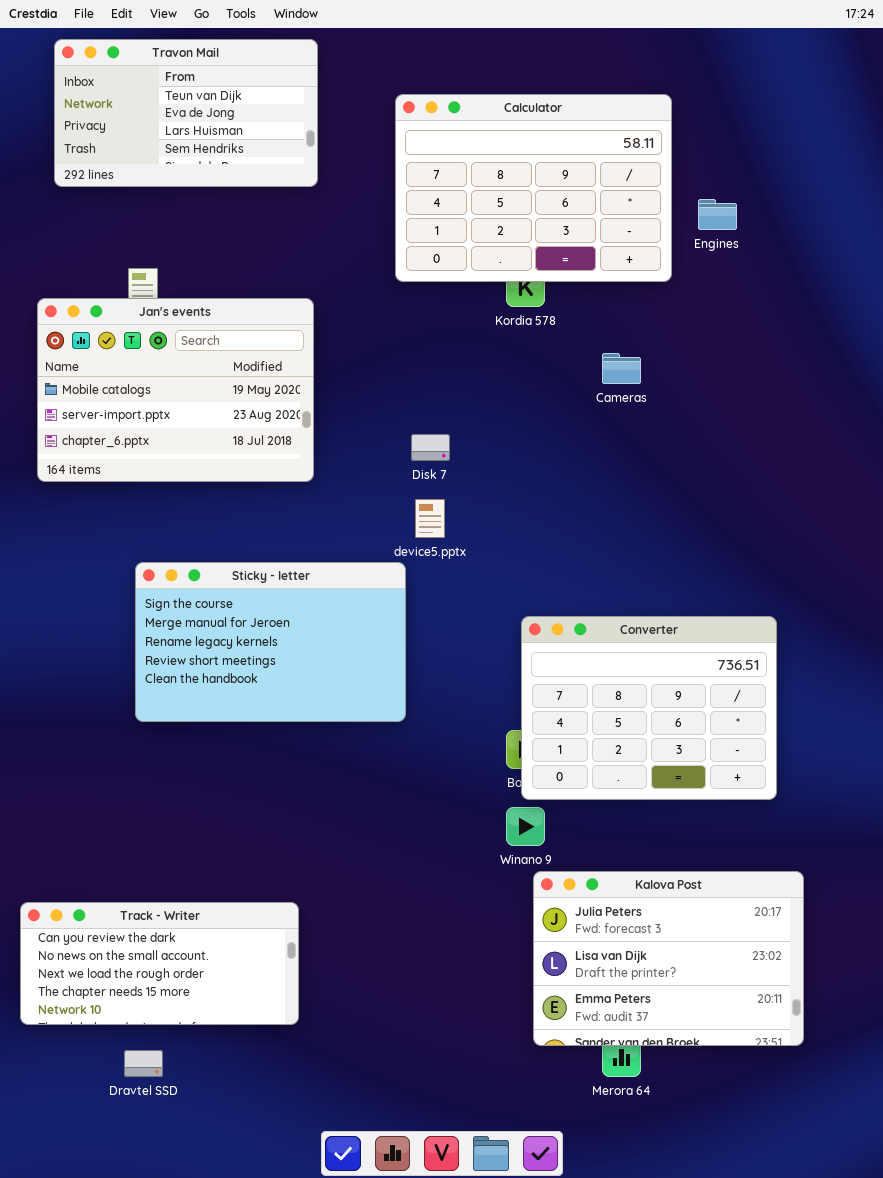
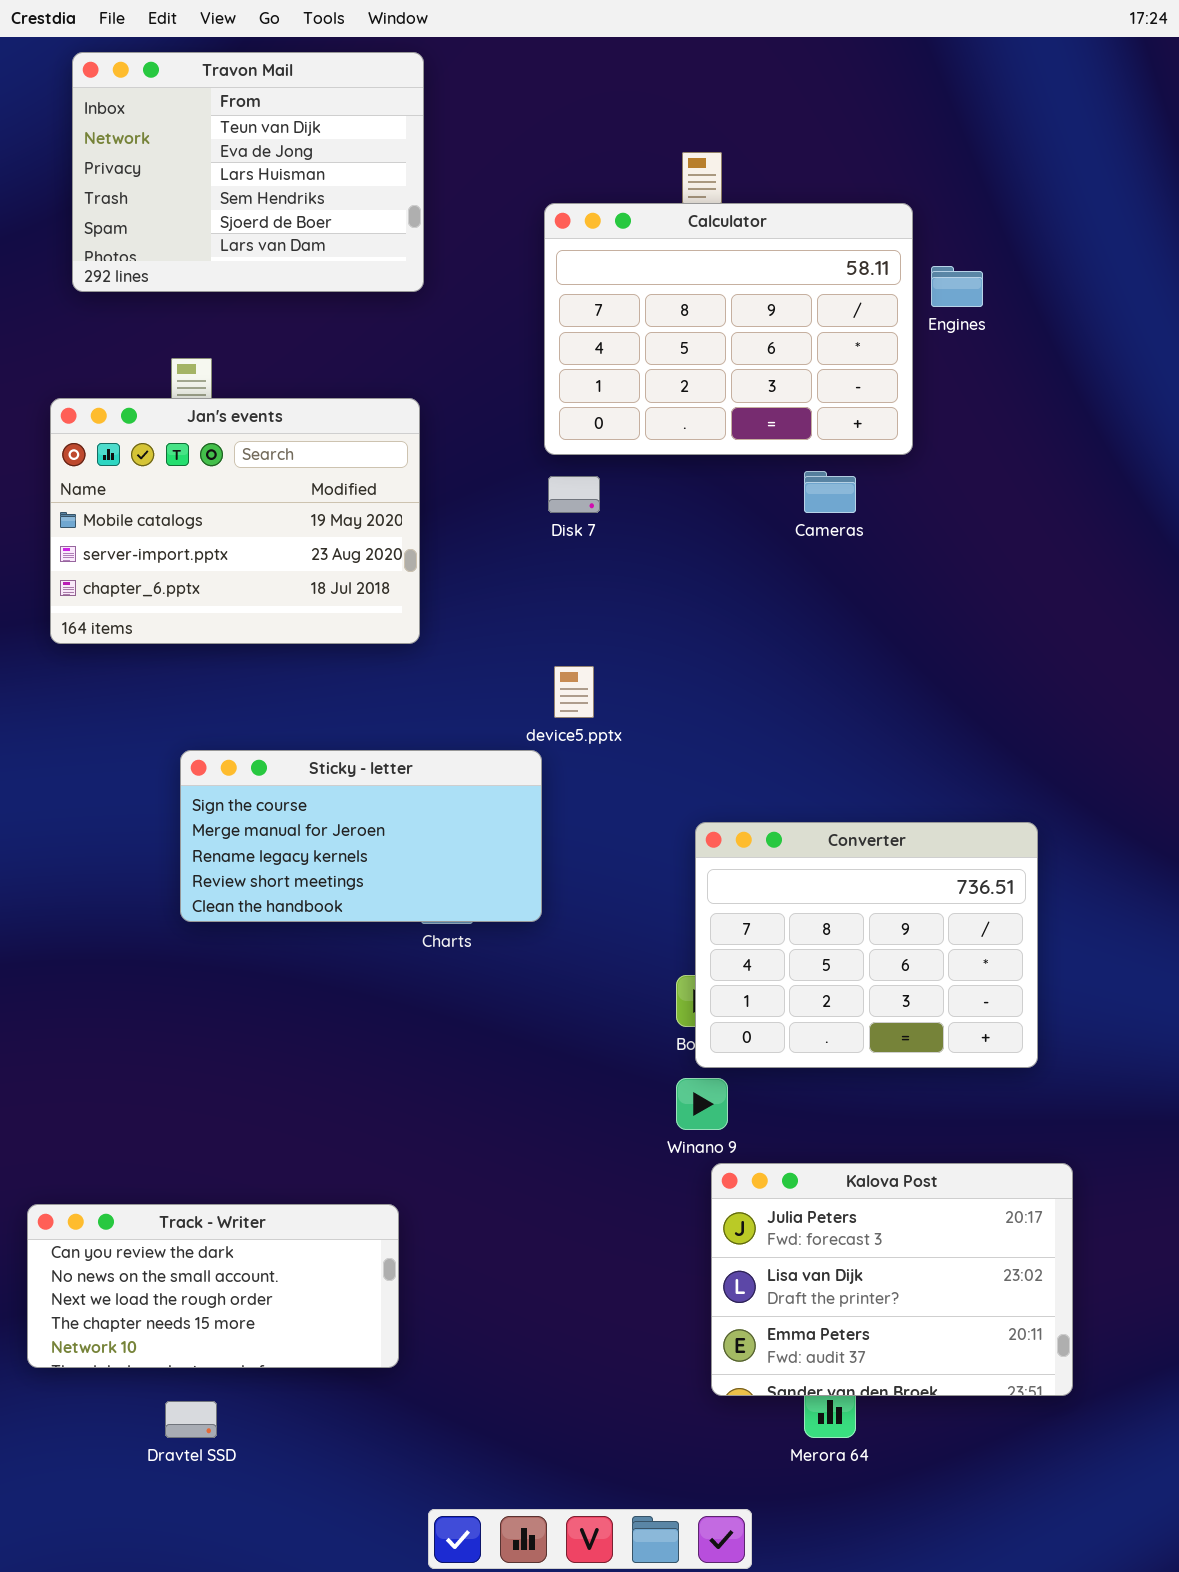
Travon Mail: [54,39,318,187] -> [72,52,424,292], resized
Calculator: [395,94,672,282] -> [544,203,913,455], moved
Disk 7: [411,434,450,461] -> [548,476,600,513], moved
Sticky - letter: [135,562,406,722] -> [180,750,542,922], resized

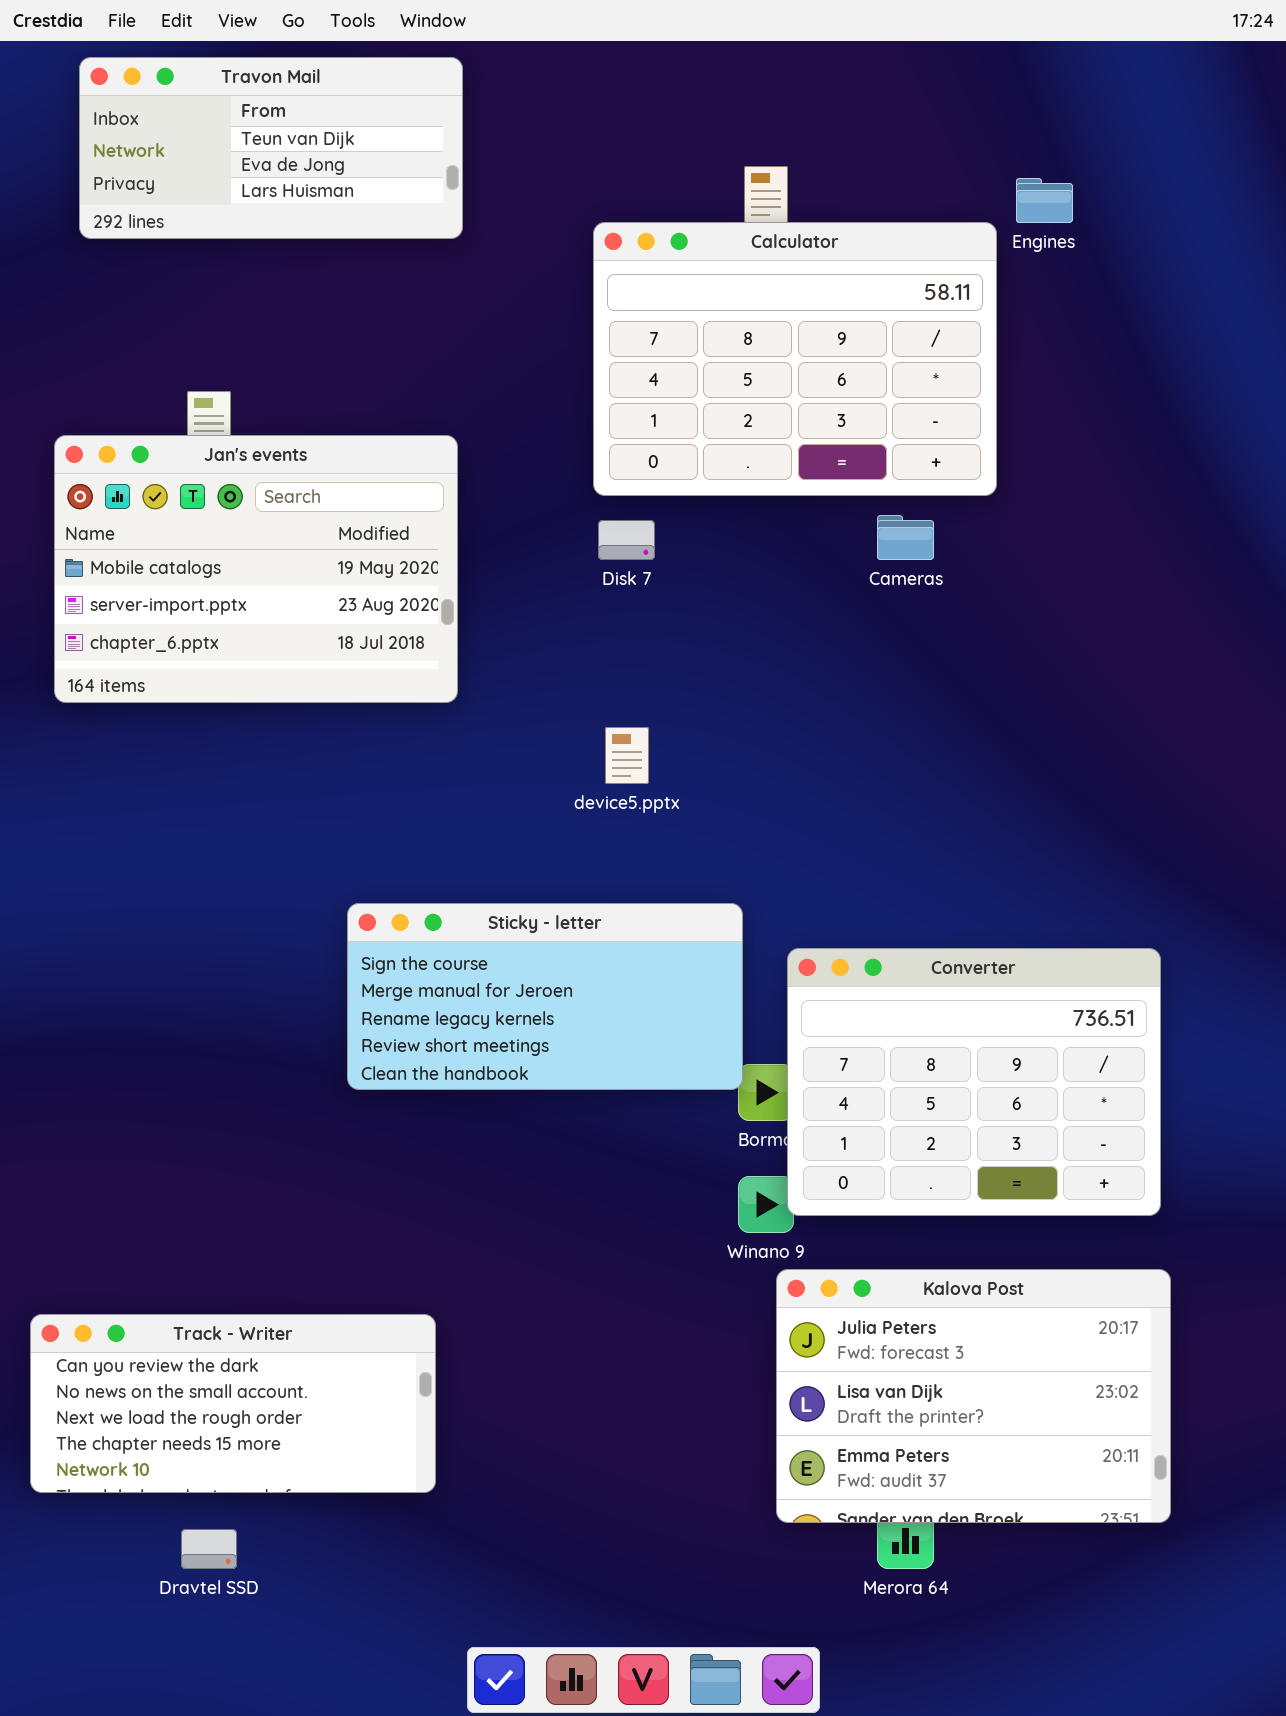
Travon Mail: [72,52,424,292] -> [79,57,463,239], resized
Engines: [931,266,983,307] -> [1016,178,1073,223], moved
Sticky - letter: [180,750,542,922] -> [347,903,743,1090], moved
Converter: [695,822,1038,1068] -> [787,948,1161,1216], moved

